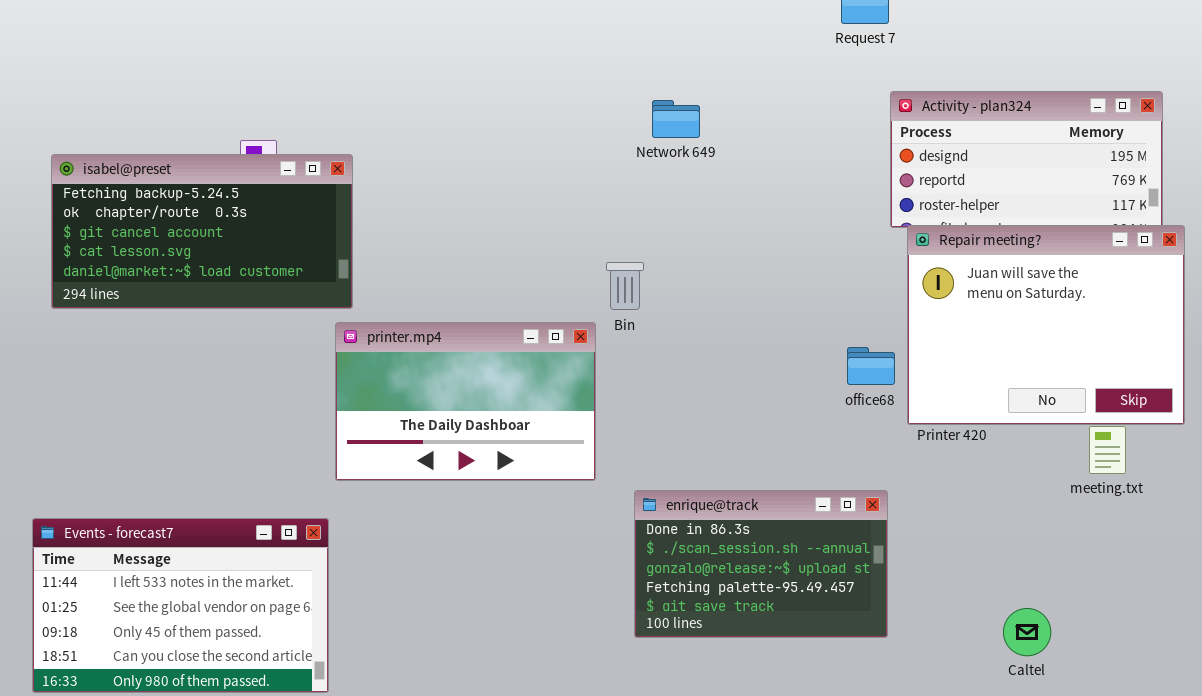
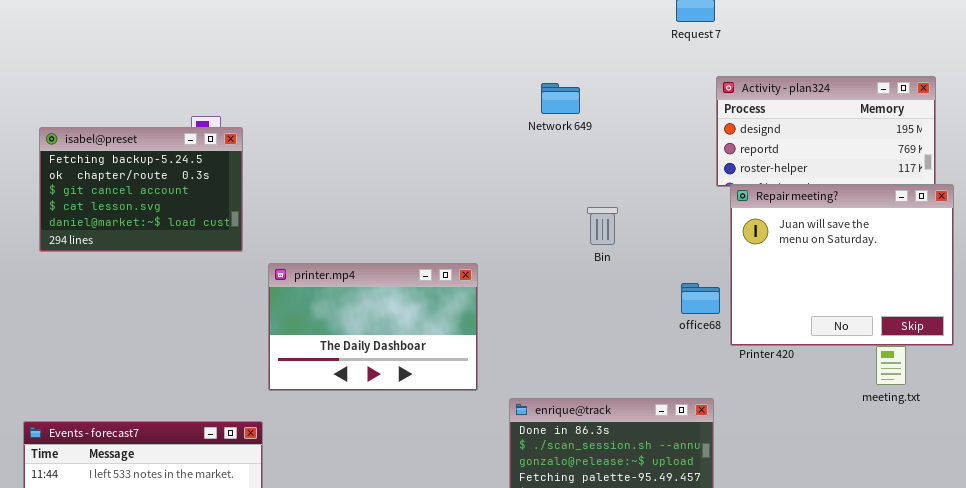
Network 649: [652,100,700,138] -> [541,83,580,114], moved
isabel@preset: [51,154,353,309] -> [39,127,243,252], resized
Bin: [606,262,644,310] -> [587,207,618,245], moved

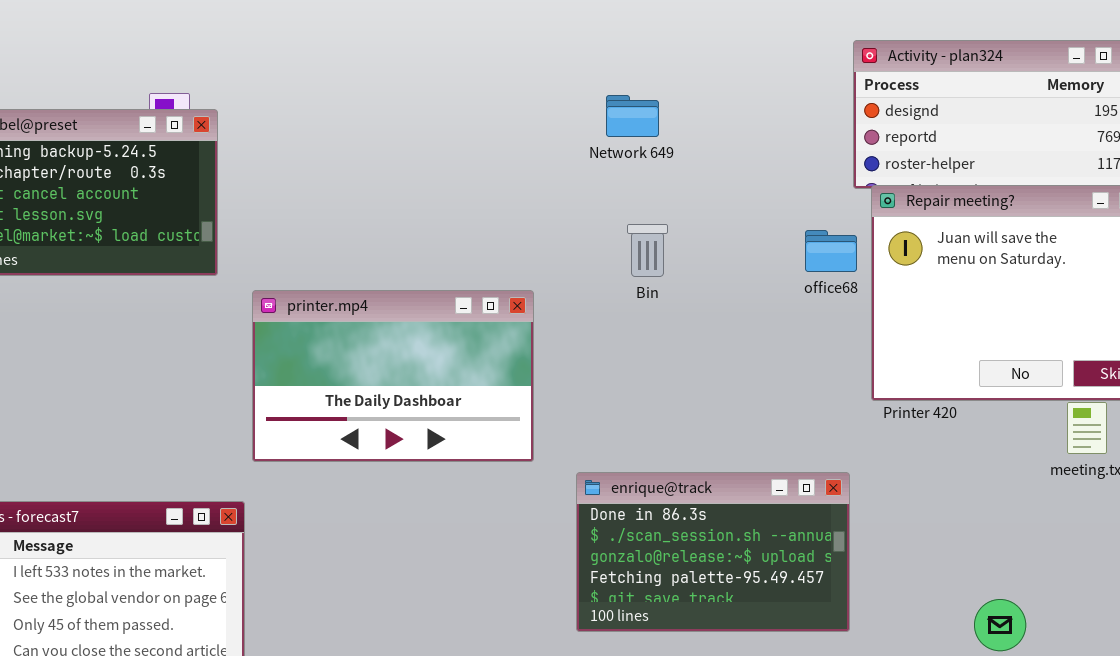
Network 649: [541,83,580,114] -> [606,95,659,137], moved
Bin: [587,207,618,245] -> [627,224,668,277], moved
office68: [681,283,720,314] -> [805,230,857,272], moved

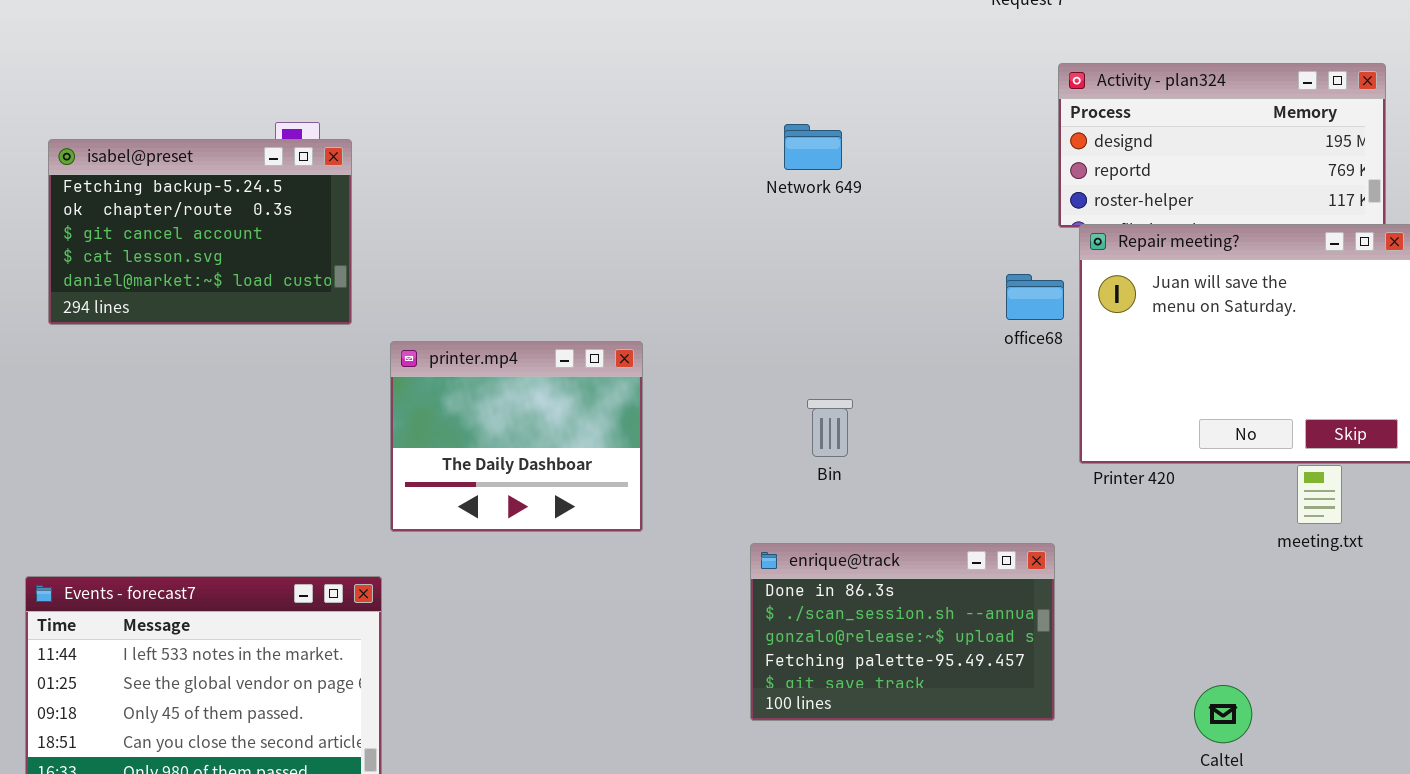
Bin: [627,224,668,277] -> [807,399,853,457], moved
printer.mp4: [252,290,534,462] -> [390,341,643,532], resized

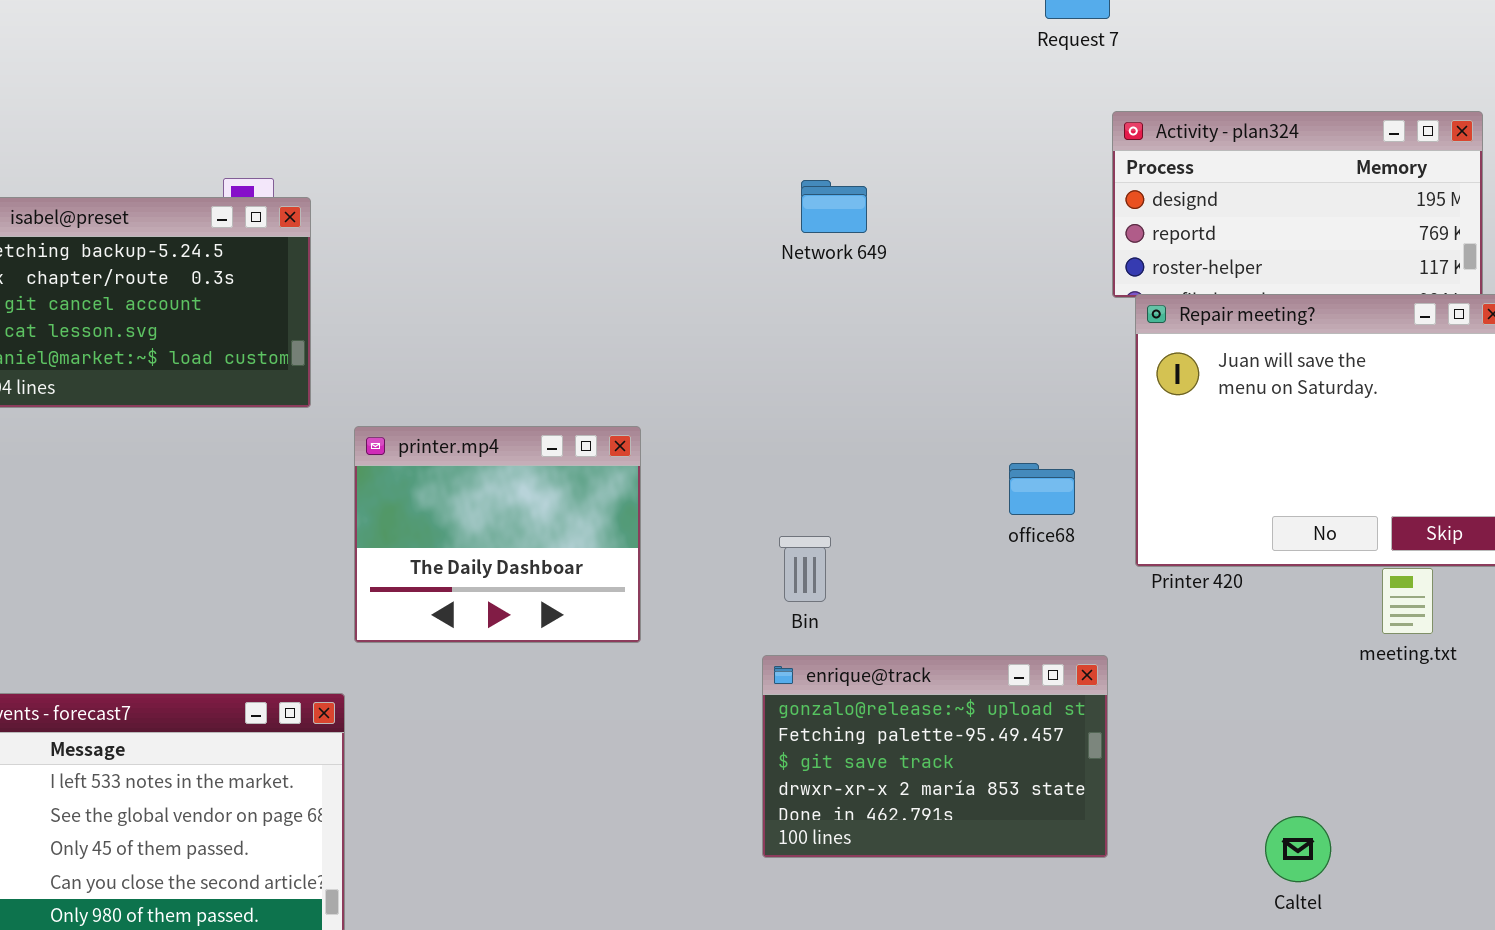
office68: [1006,274,1064,320] -> [1009,463,1075,515], moved
Bin: [807,399,853,457] -> [779,536,831,602], moved
enrique@track: [750,543,1055,721] -> [762,655,1108,858], scrolled down 2 rows

